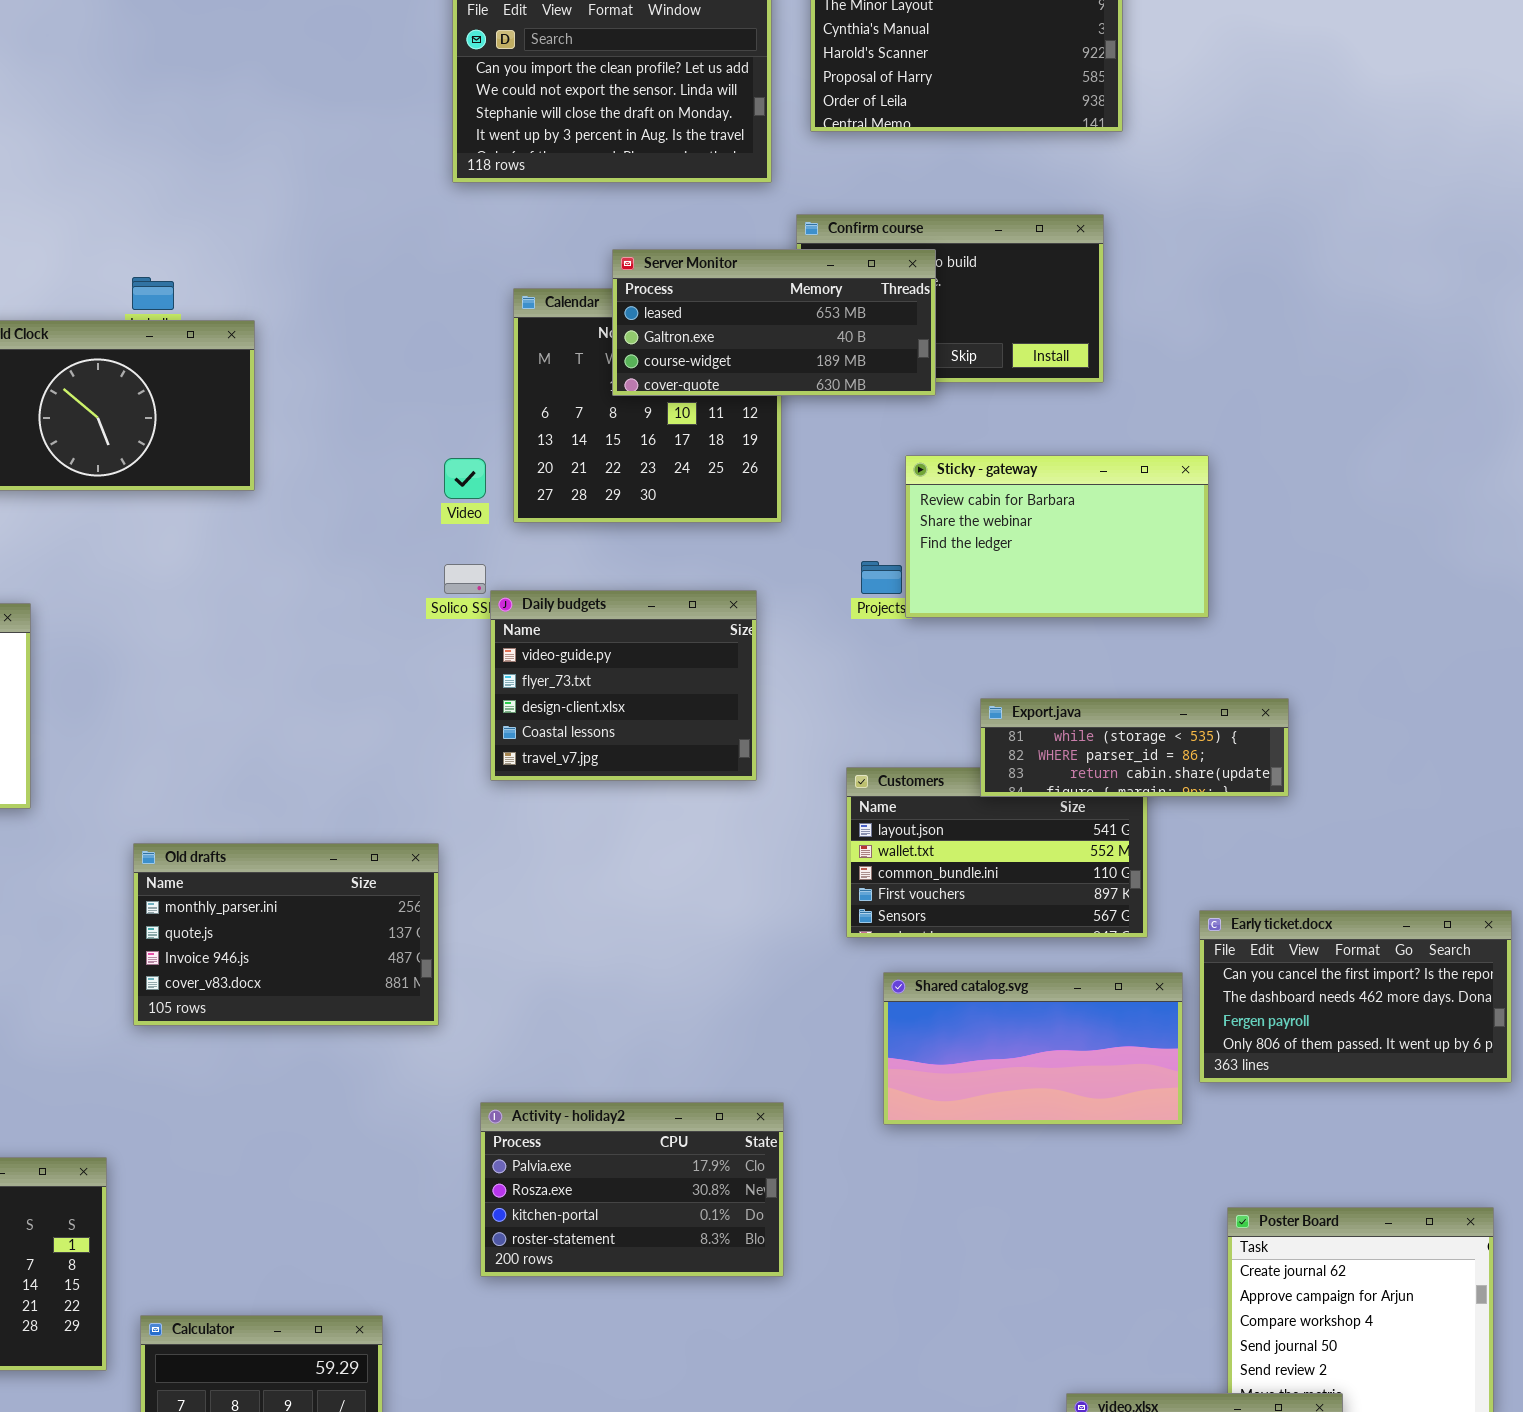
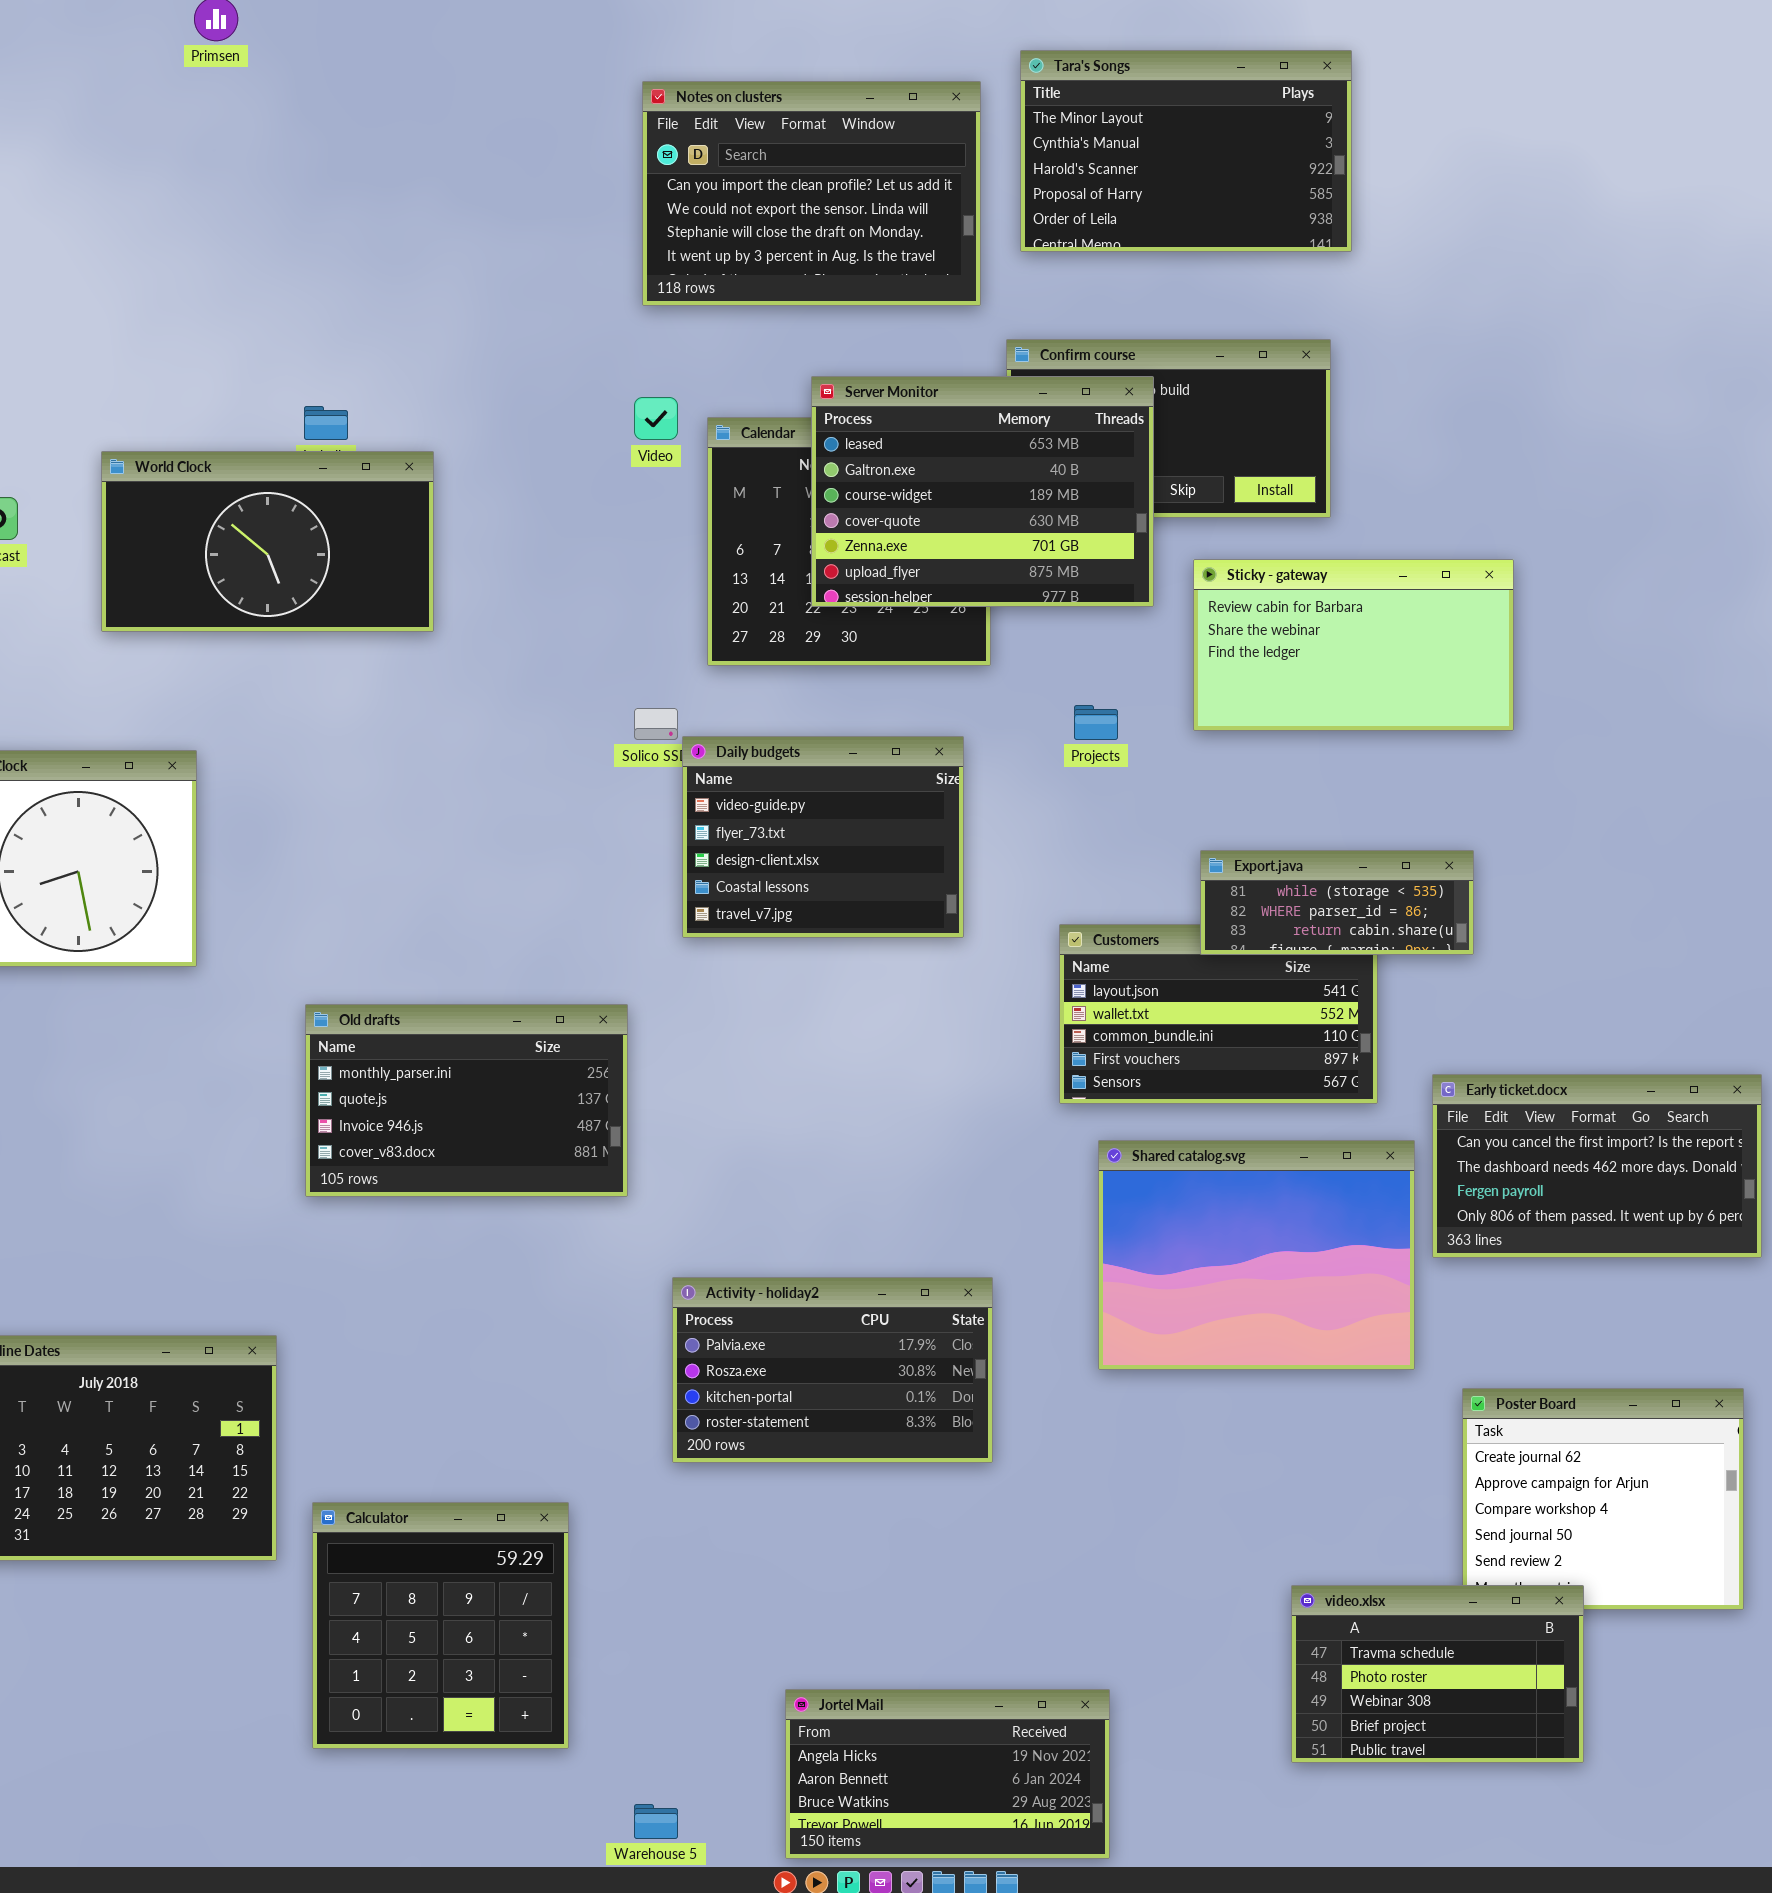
Server Monitor: [612,249,936,396] -> [811,376,1154,607], resized
Sticky - gateway: [905,455,1209,618] -> [1193,559,1514,731], moved
Video: [444,458,486,499] -> [634,397,678,440], moved
Export.java: [980,698,1289,797] -> [1200,850,1474,955], resized
Shared catalog.svg: [883,972,1183,1125] -> [1098,1140,1415,1370], resized

